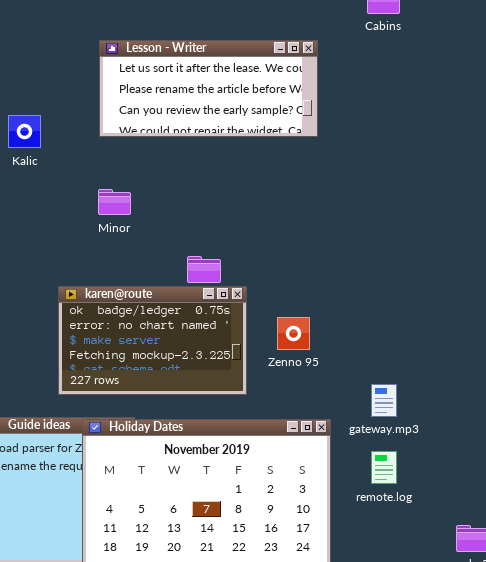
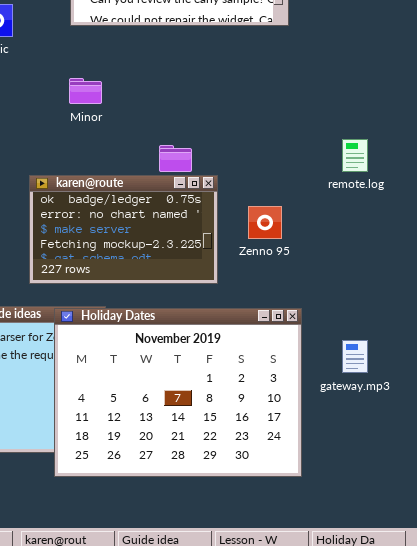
gateway.mp3: [371,384,397,417] -> [342,340,368,373], moved
remote.log: [371,451,397,484] -> [342,139,368,172], moved

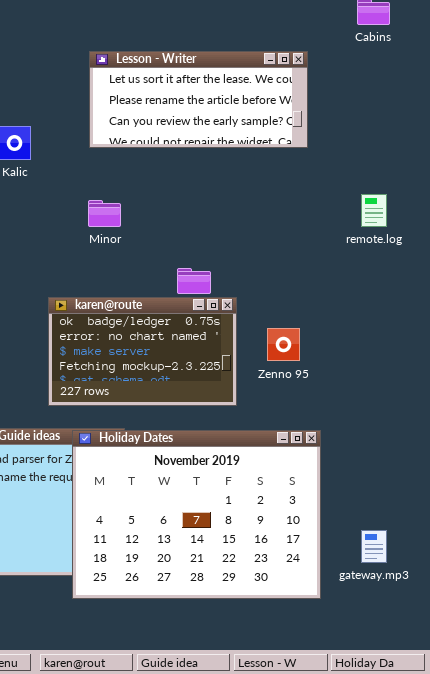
remote.log: [342,139,368,172] -> [361,194,387,227], moved
gateway.mp3: [342,340,368,373] -> [361,530,387,563], moved

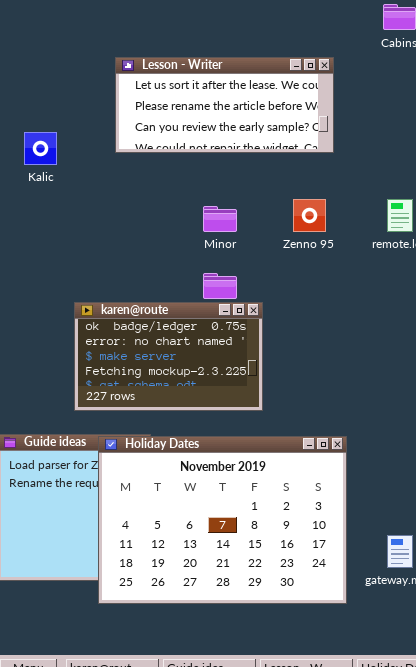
Minor: [88,200,121,227] -> [203,206,237,232], moved
Zenno 95: [267,328,300,361] -> [293,199,326,232], moved

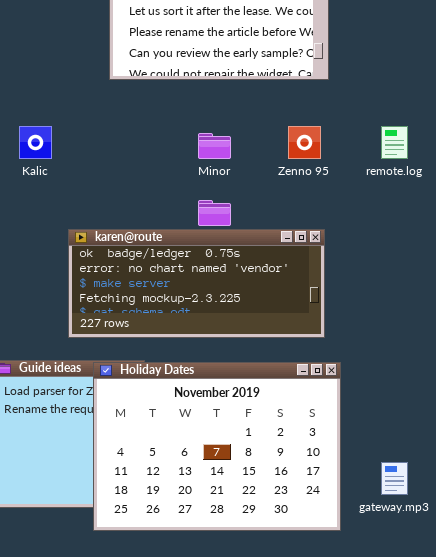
Kalic: [24,132,57,165] -> [19,126,52,159], moved
karen@route: [74,302,263,411] -> [68,229,325,338], resized

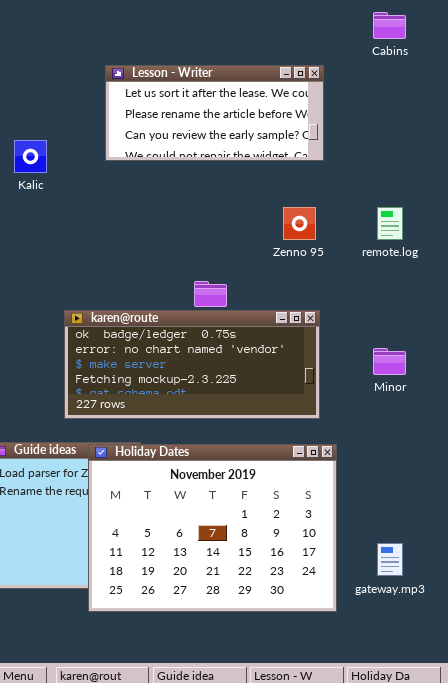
Kalic: [19,126,52,159] -> [14,140,47,173], moved
Minor: [198,133,231,159] -> [373,348,406,375], moved

